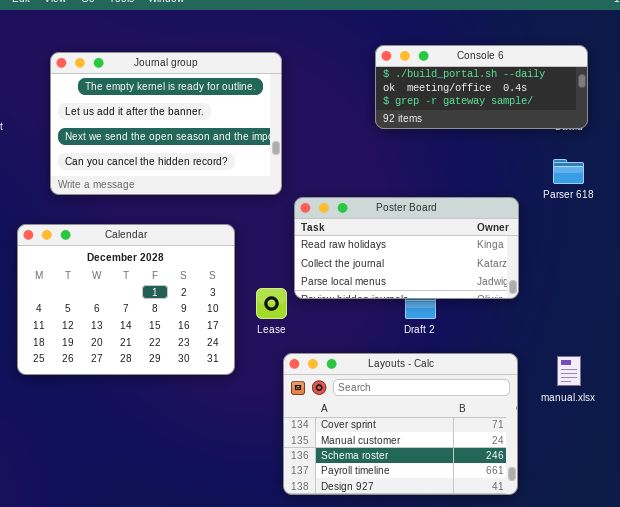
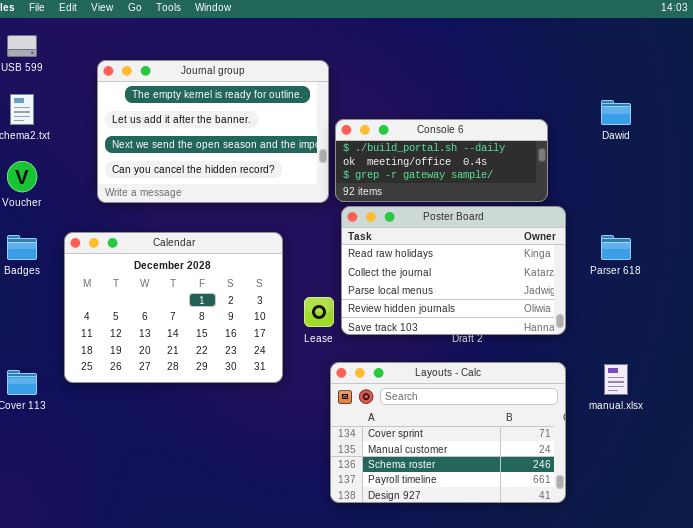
Console 6: [375,45,588,129] -> [335,119,548,202], moved
Parser 618: [553,159,584,184] -> [601,235,631,260], moved
Poster Board: [294,197,519,299] -> [341,206,566,335], resized

